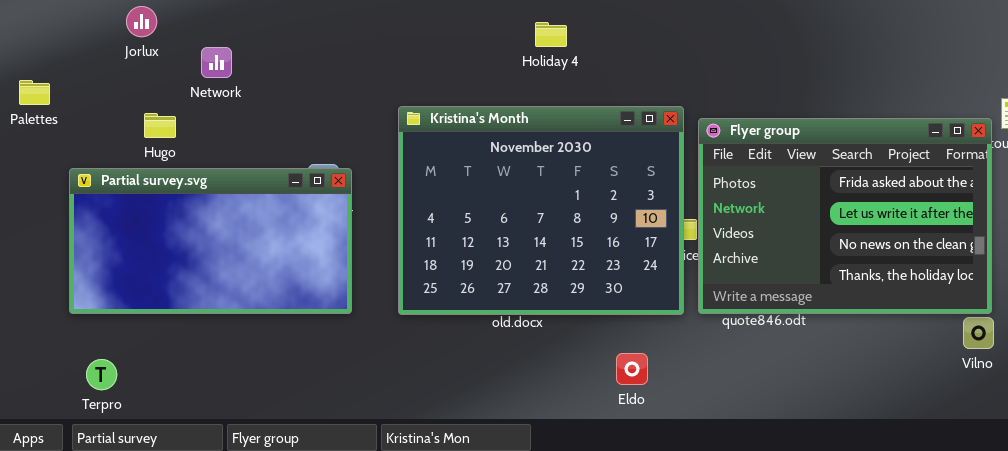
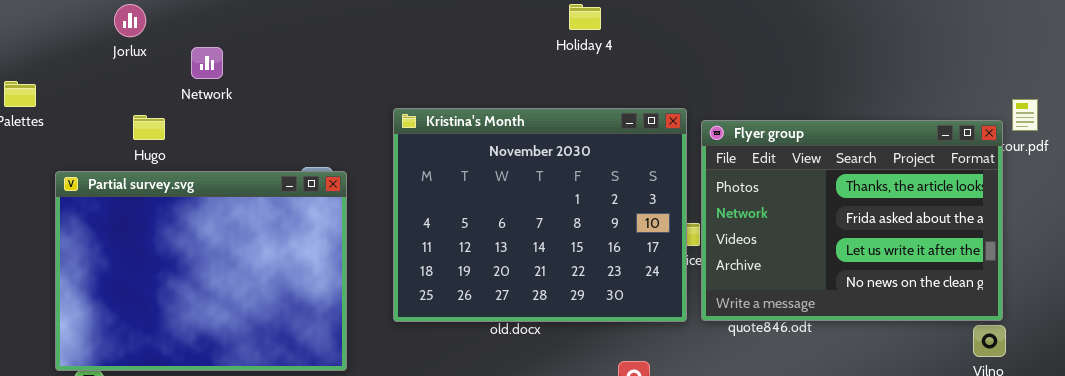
Holiday 4: [535,22,567,47] -> [569,4,601,30], moved
Flyer group: [698,118,992,314] -> [701,120,1003,321], scrolled up 1 row
Partial survey.svg: [69,168,352,314] -> [55,171,347,371], resized

